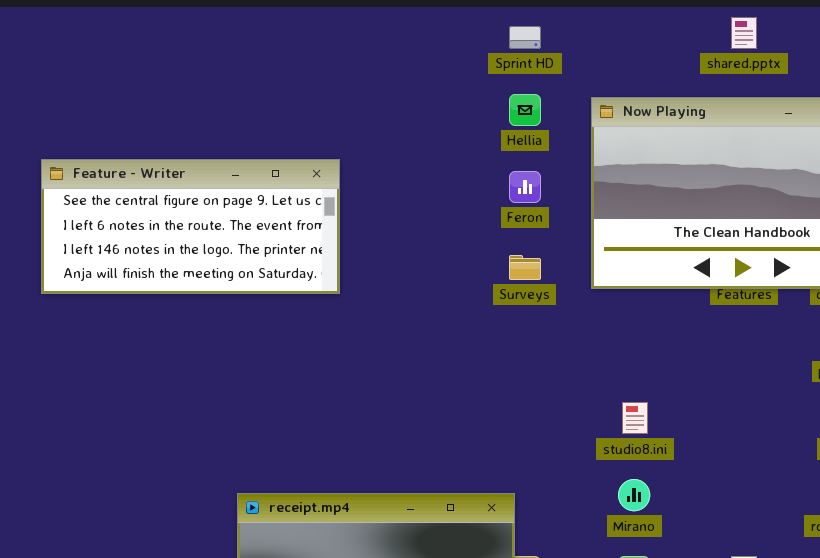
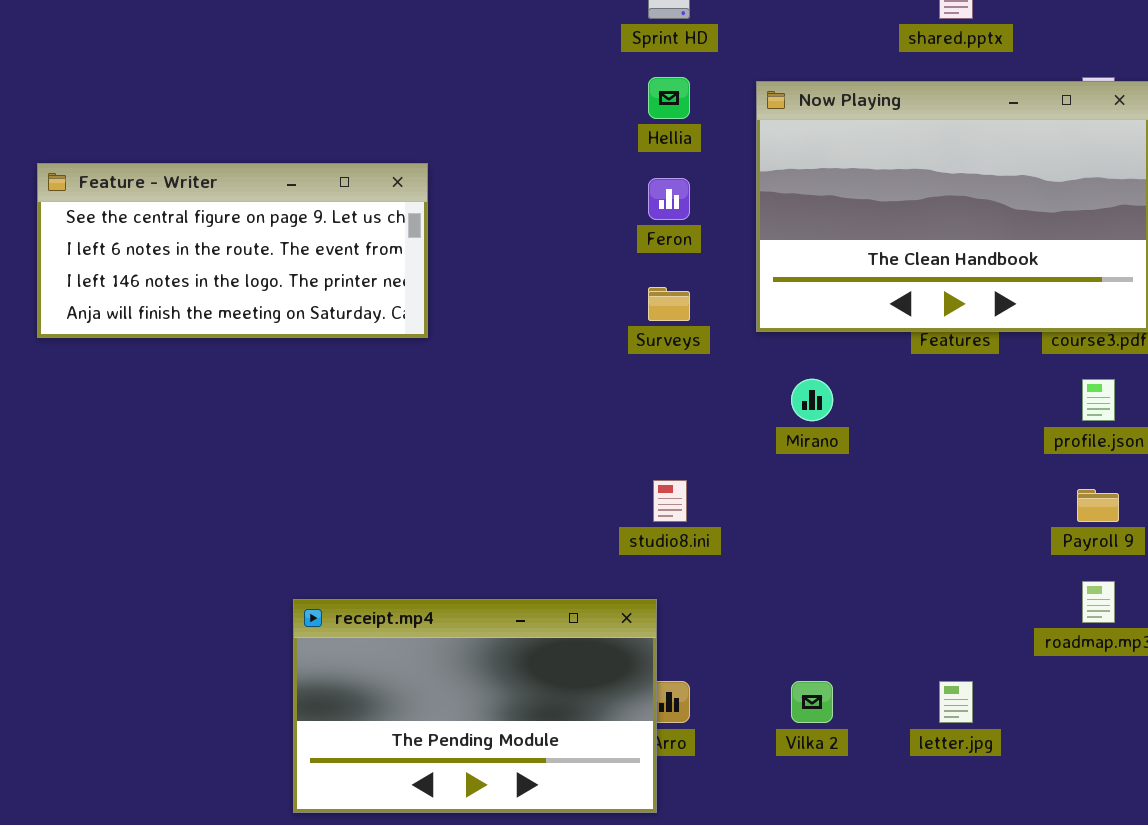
studio8.ini: [622,402,648,434] -> [653,480,687,522], moved
Mirano: [618,479,650,511] -> [791,379,833,421], moved

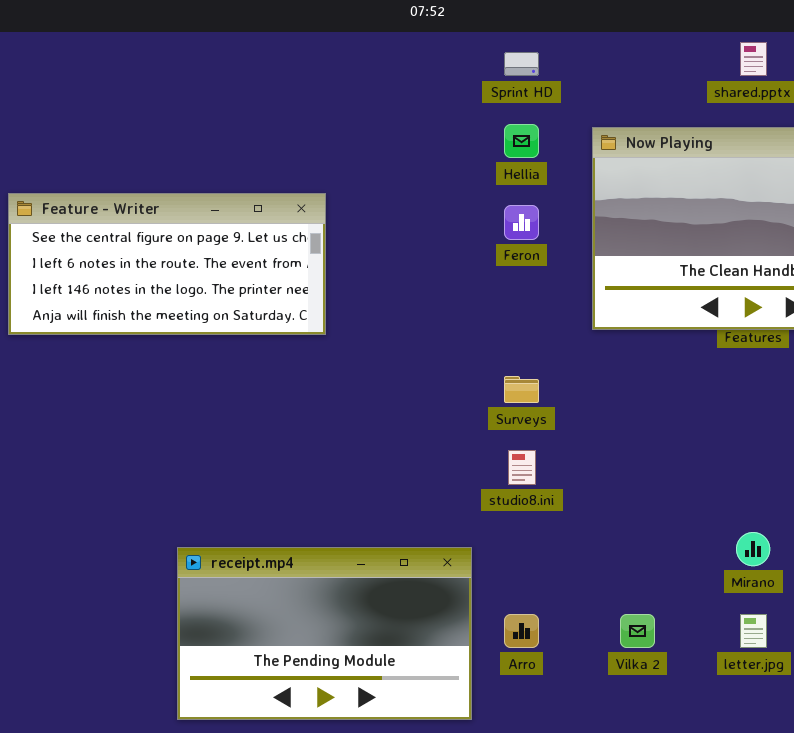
Surveys: [648,287,690,321] -> [504,376,539,403], moved
Mirano: [791,379,833,421] -> [736,532,770,566], moved
receipt.mp4: [293,599,657,813] -> [177,547,472,720], moved

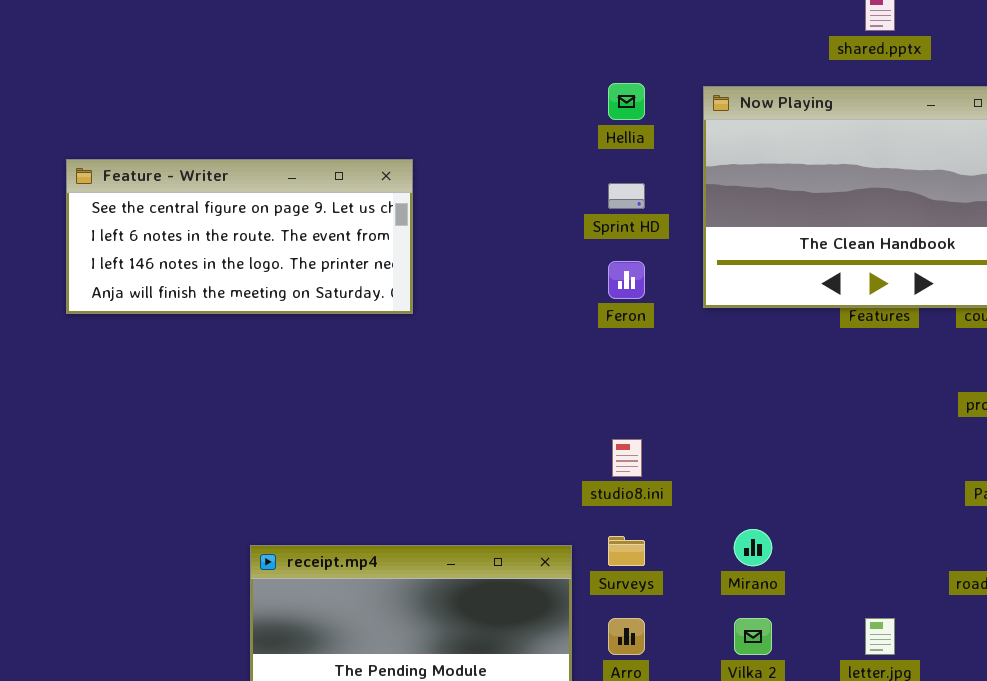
Sprint HD: [504,52,539,76] -> [608,183,645,209], moved
Feron: [504,205,539,240] -> [608,261,645,299], moved
Surveys: [504,376,539,403] -> [608,536,645,566], moved
Mirano: [736,532,770,566] -> [734,529,772,566], moved

